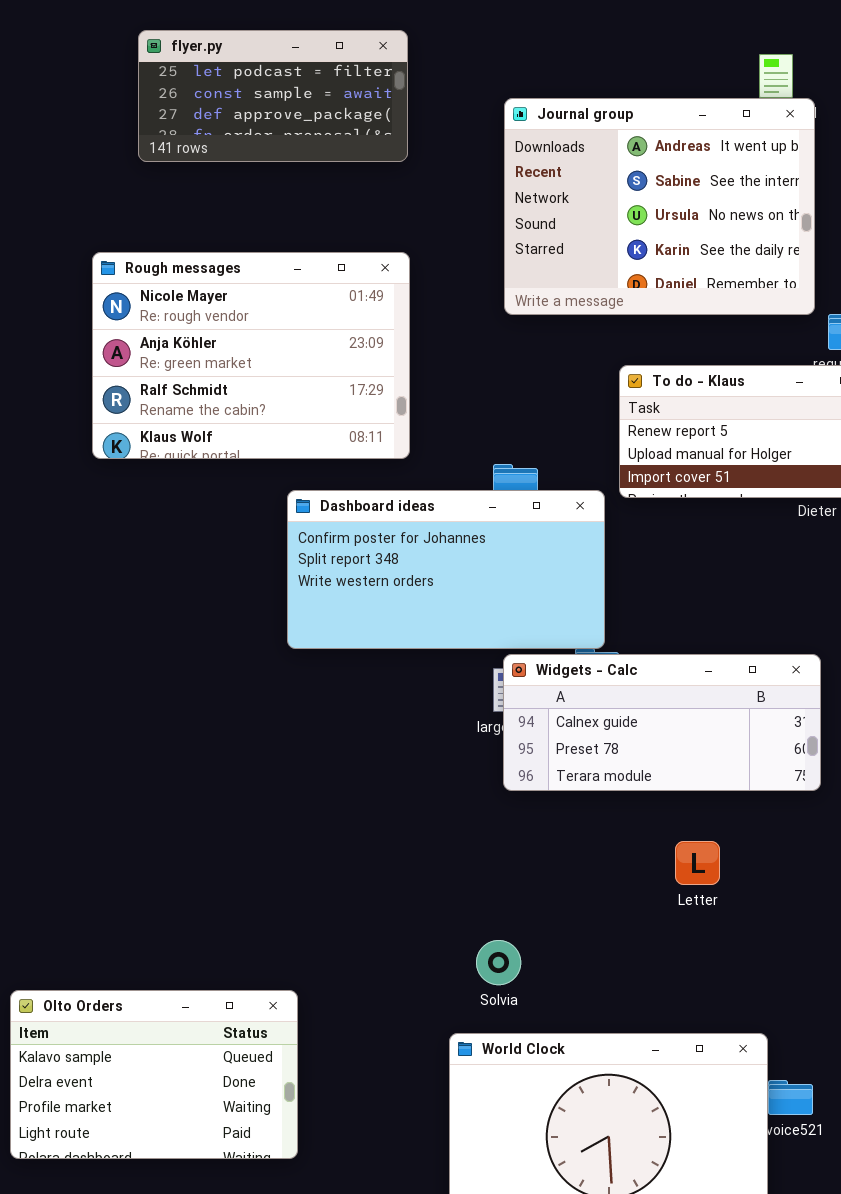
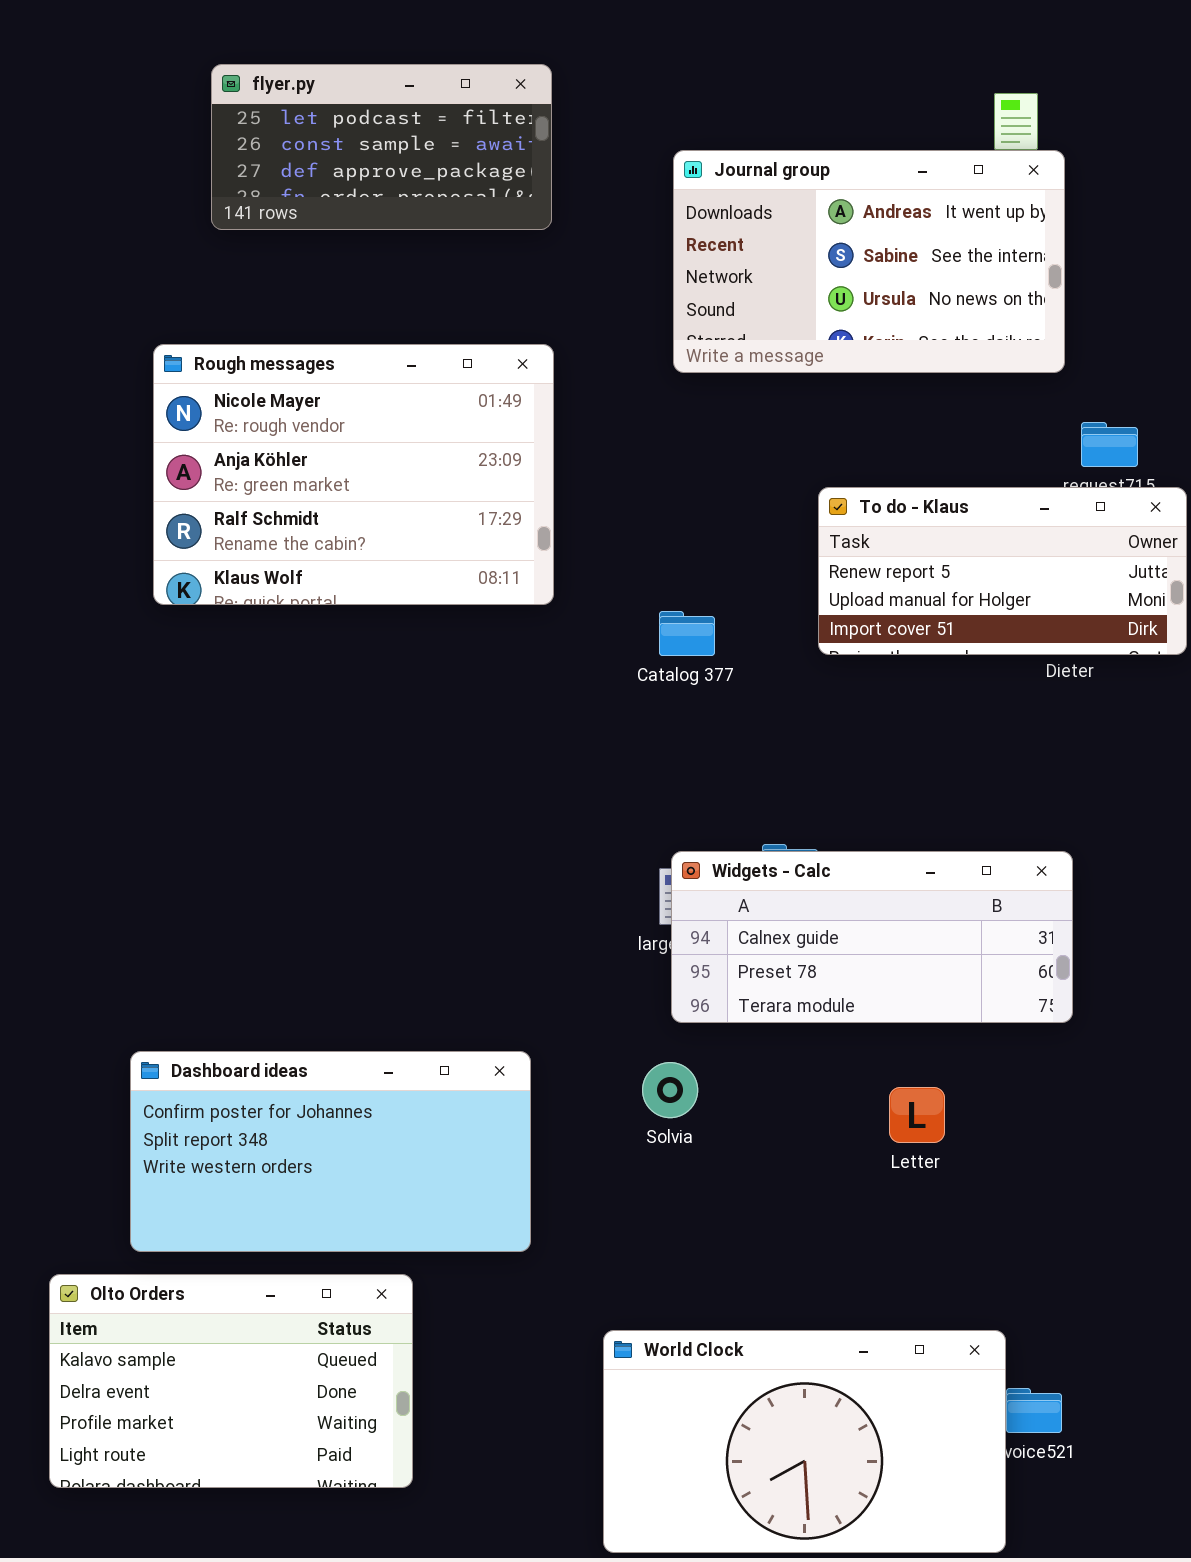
Journal group: [504,98,815,315] -> [673,150,1065,373], resized
Dashboard ideas: [287,490,605,649] -> [130,1051,531,1252], moved
Solvia: [476,940,521,985] -> [642,1062,698,1118], moved

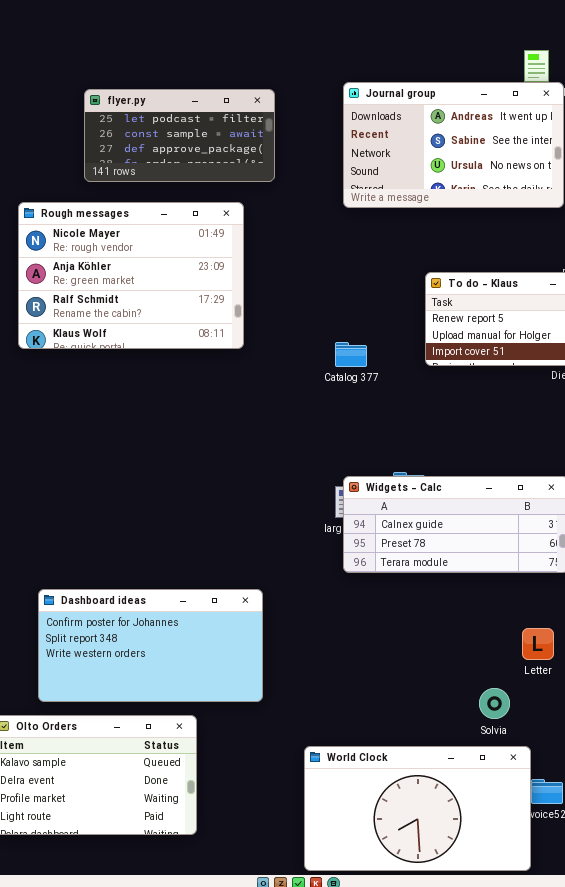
flyer.py: [211,64,552,230] -> [84,89,275,182], moved
Rough messages: [153,344,554,605] -> [18,202,244,349], moved
Solvia: [642,1062,698,1118] -> [479,688,510,719], moved
Letter: [889,1087,945,1143] -> [522,628,554,660], moved

